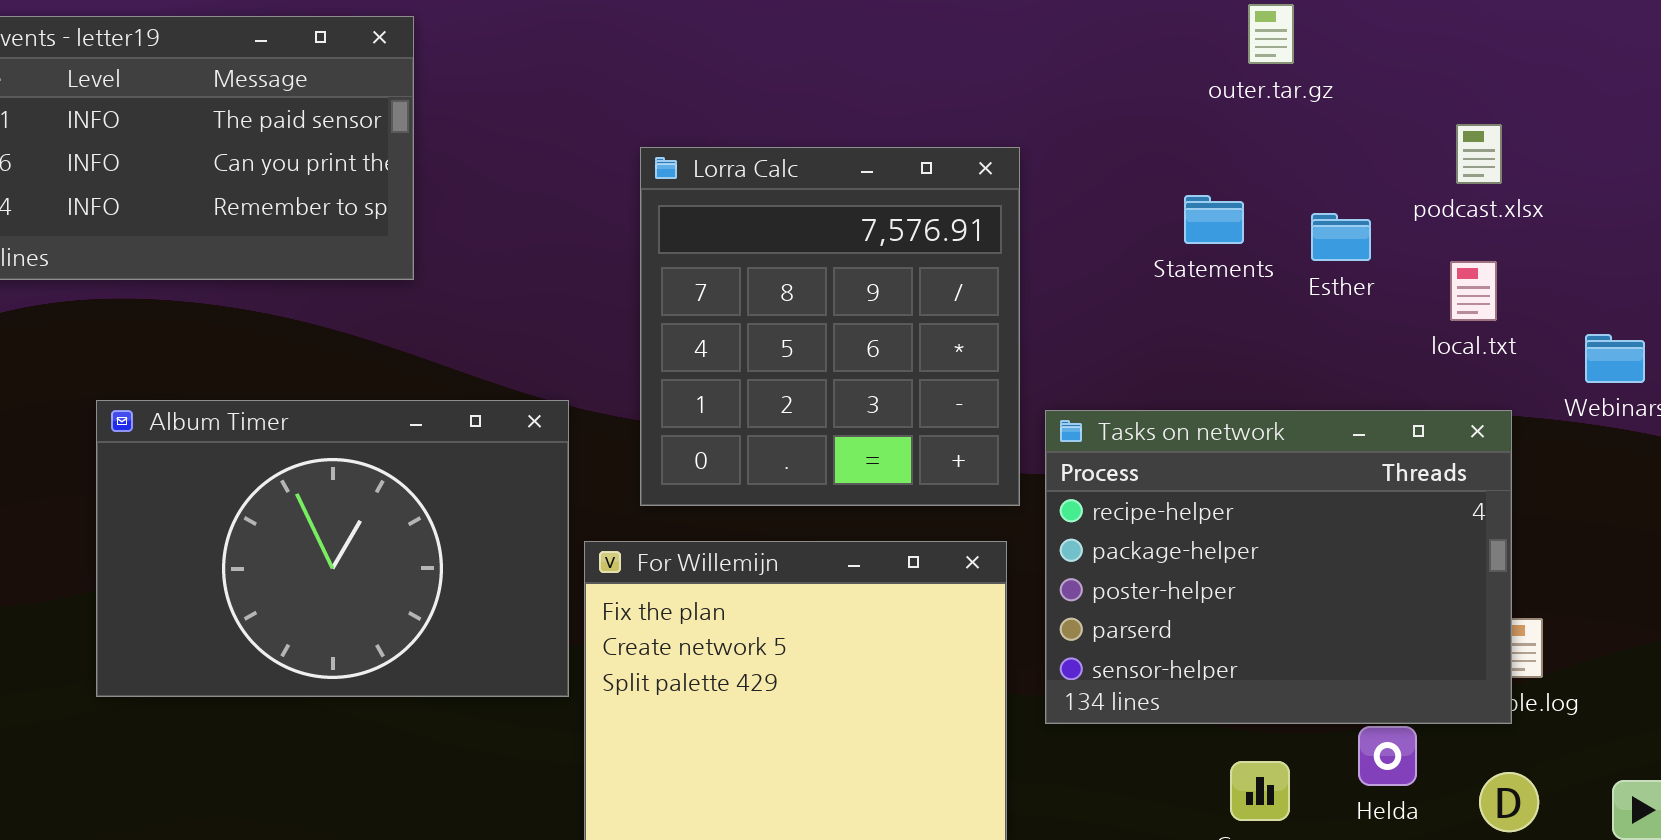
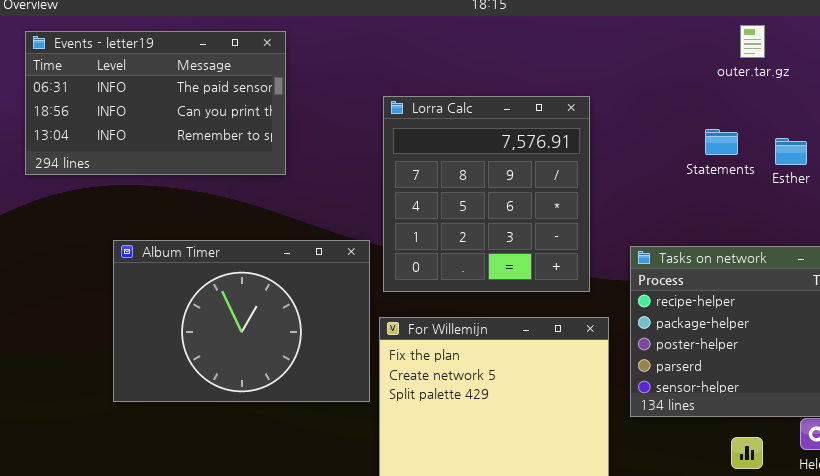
Lorra Calc: [640,147,1020,506] -> [383,96,590,292], moved

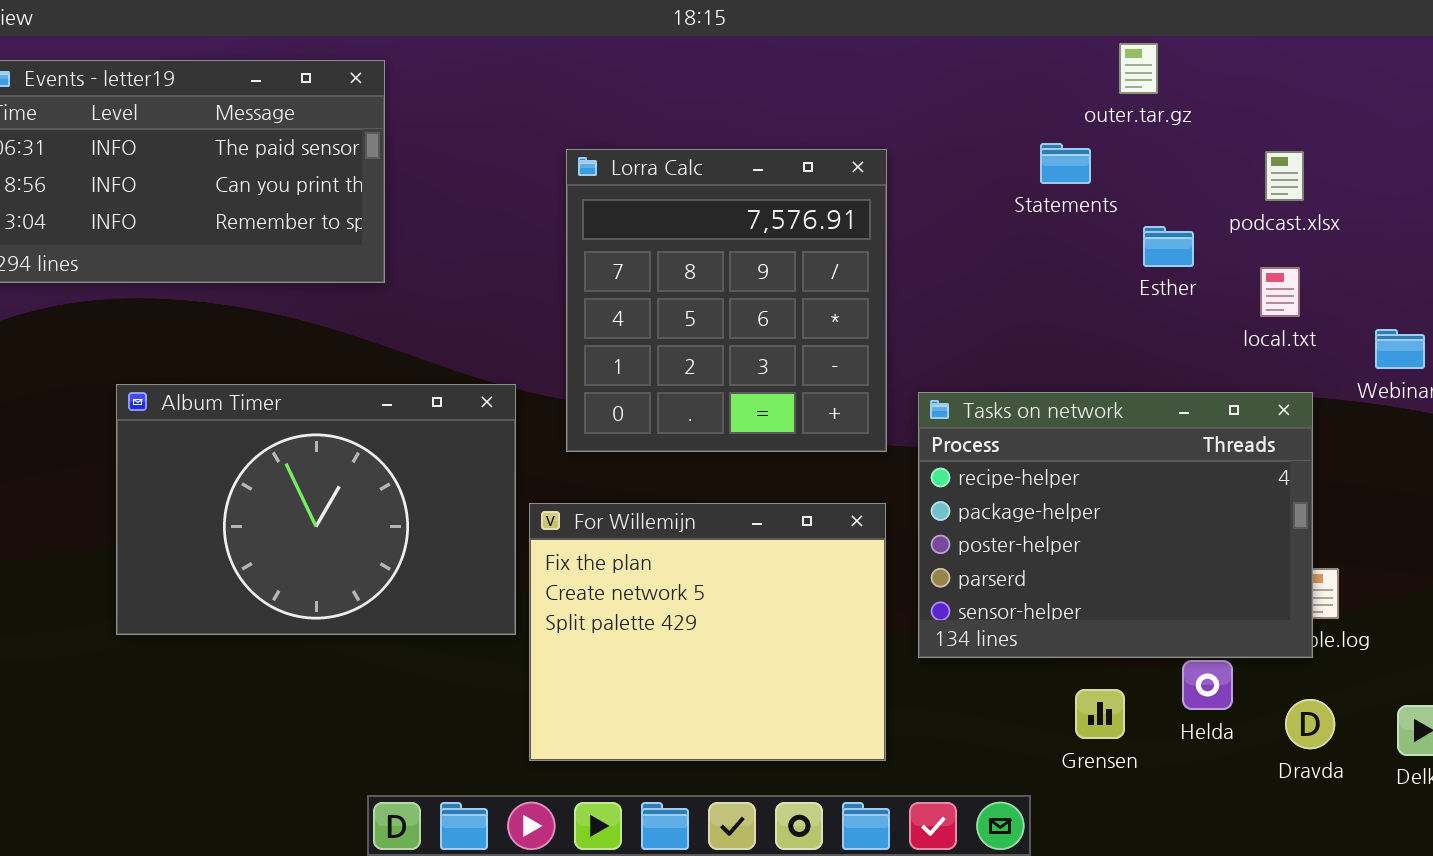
outer.tar.gz: [740,25,765,58] -> [1119,43,1158,94], moved
Lorra Calc: [383,96,590,292] -> [566,149,887,452], moved
Statements: [705,129,738,155] -> [1040,143,1091,184], moved

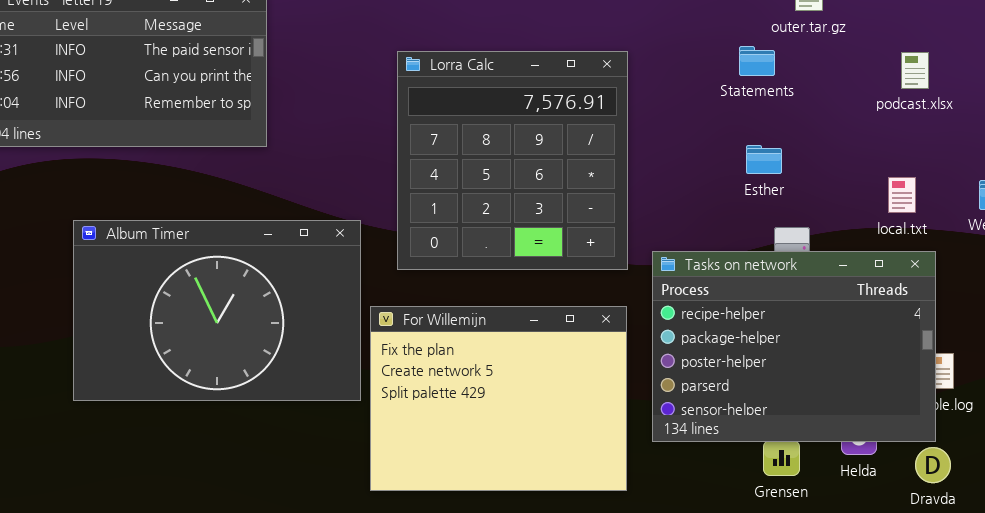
Esther: [1143,226,1194,267] -> [746,145,782,174], moved
local.txt: [1260,267,1300,317] -> [888,177,916,213], moved
Tasks on network: [918,392,1313,658] -> [652,251,936,442], moved

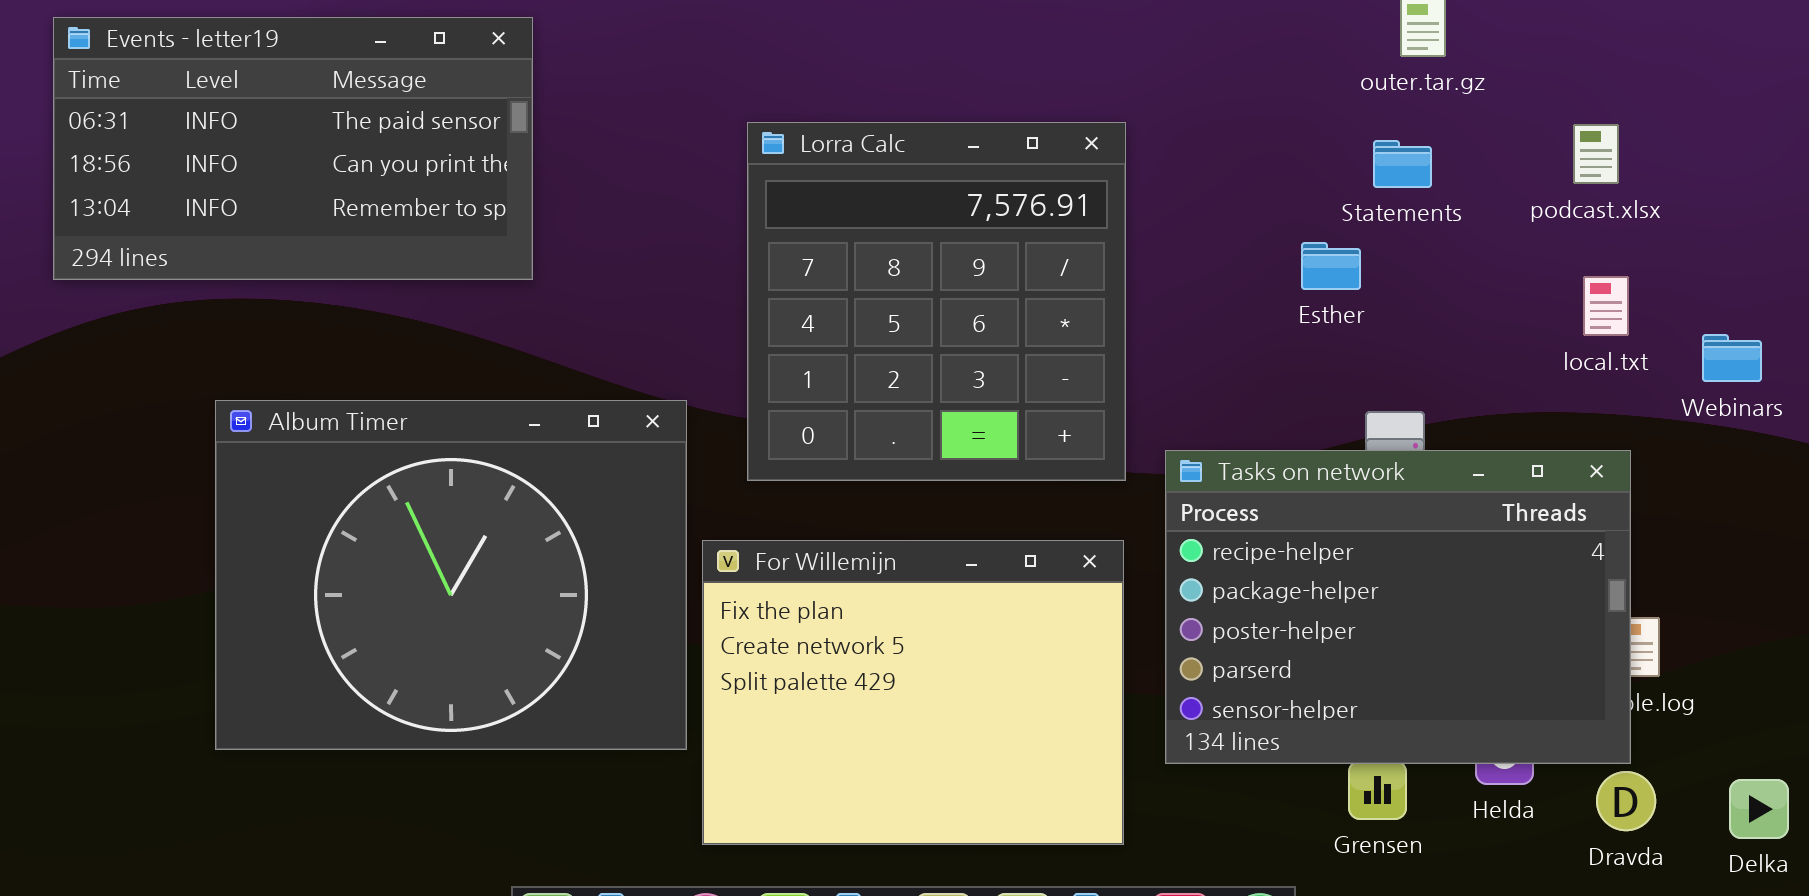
Statements: [739,46,775,76] -> [1373,140,1432,188], moved
Esther: [746,145,782,174] -> [1301,242,1361,290], moved
local.txt: [888,177,916,213] -> [1583,276,1629,336], moved
Album Timer: [73,220,361,401] -> [215,400,687,750], resized

